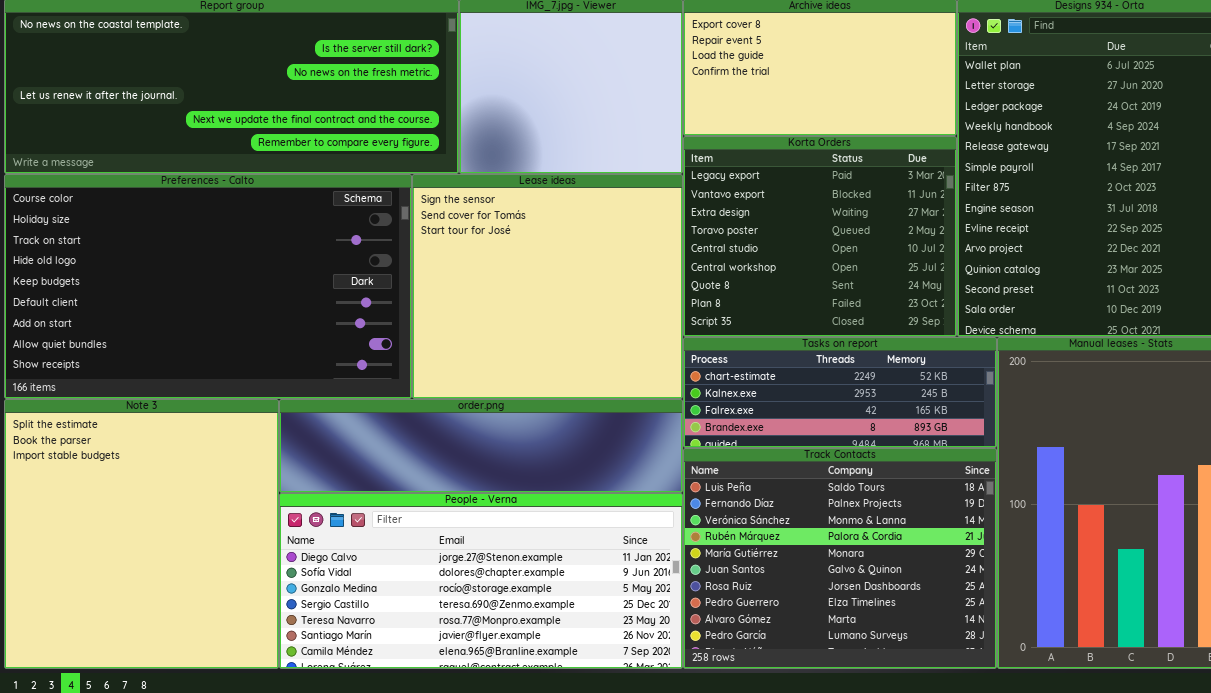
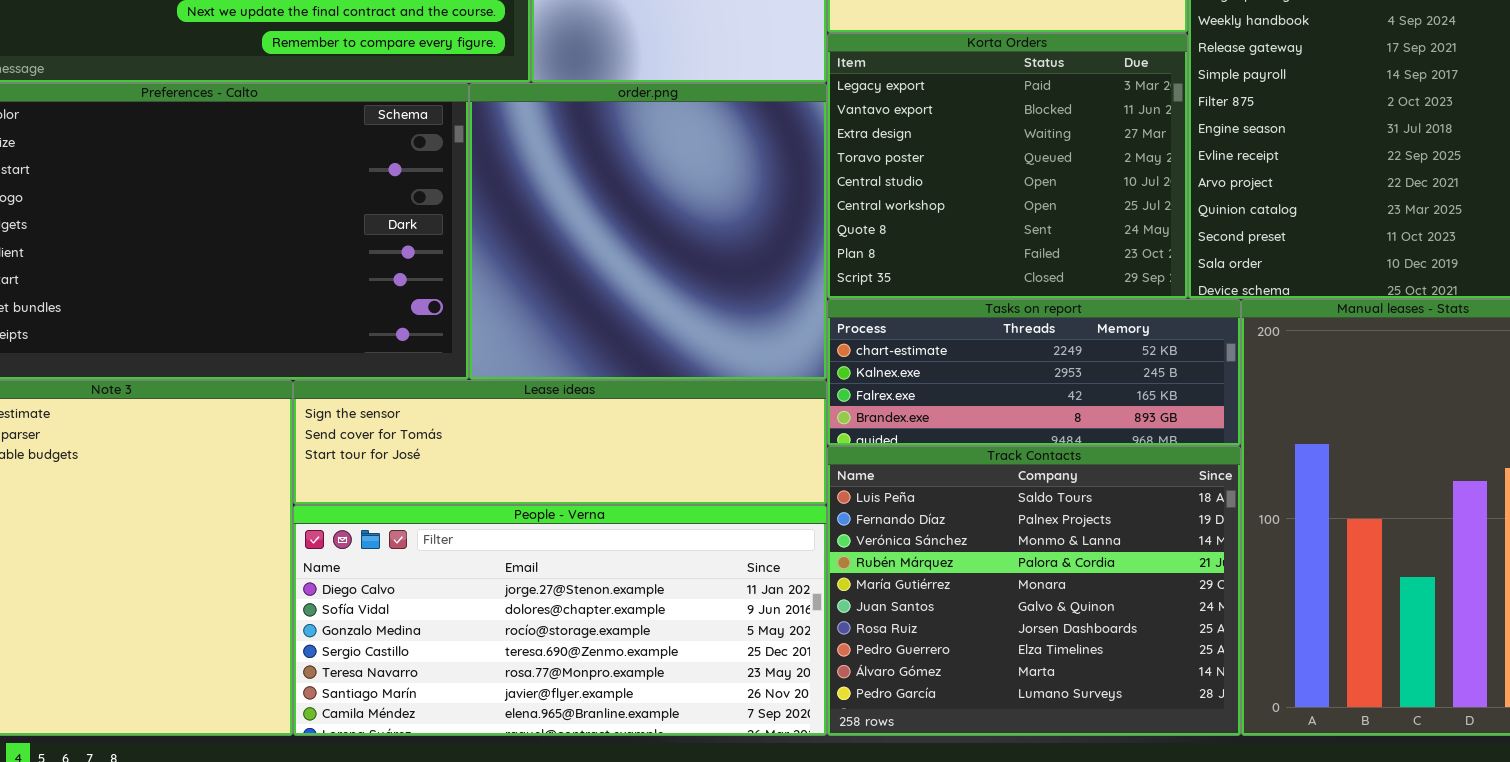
Lease ideas: [412,174,683,399] -> [293,380,827,505], moved, resized
order.png: [279,399,683,493] -> [469,83,827,380], moved, resized

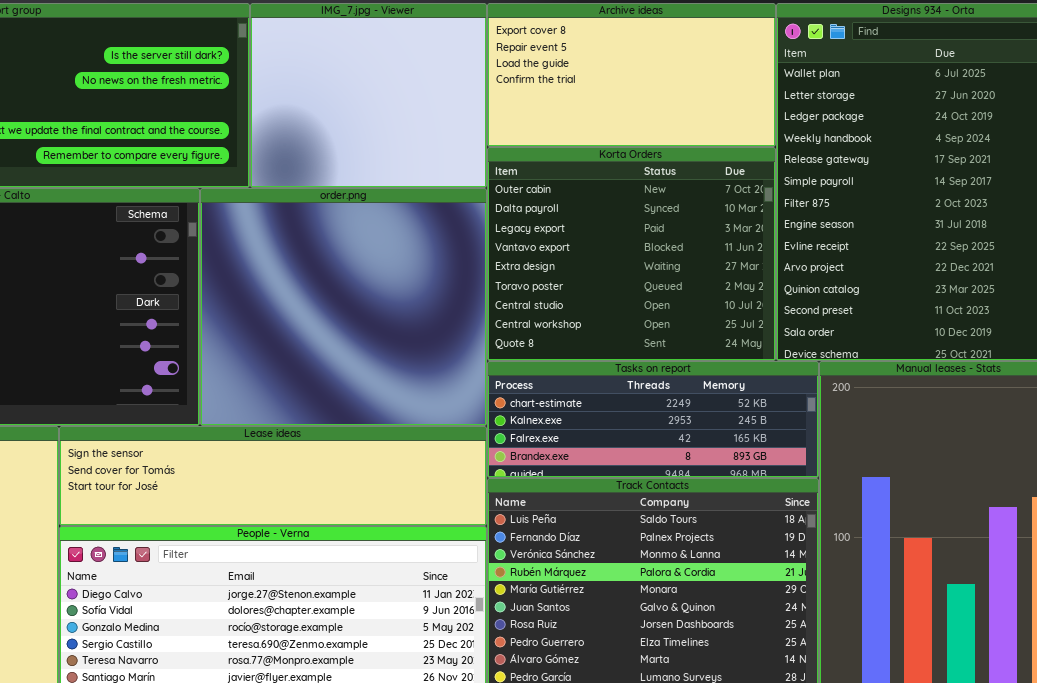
Korta Orders: [827,33,1188,299] -> [487,147,776,361], scrolled up 2 rows

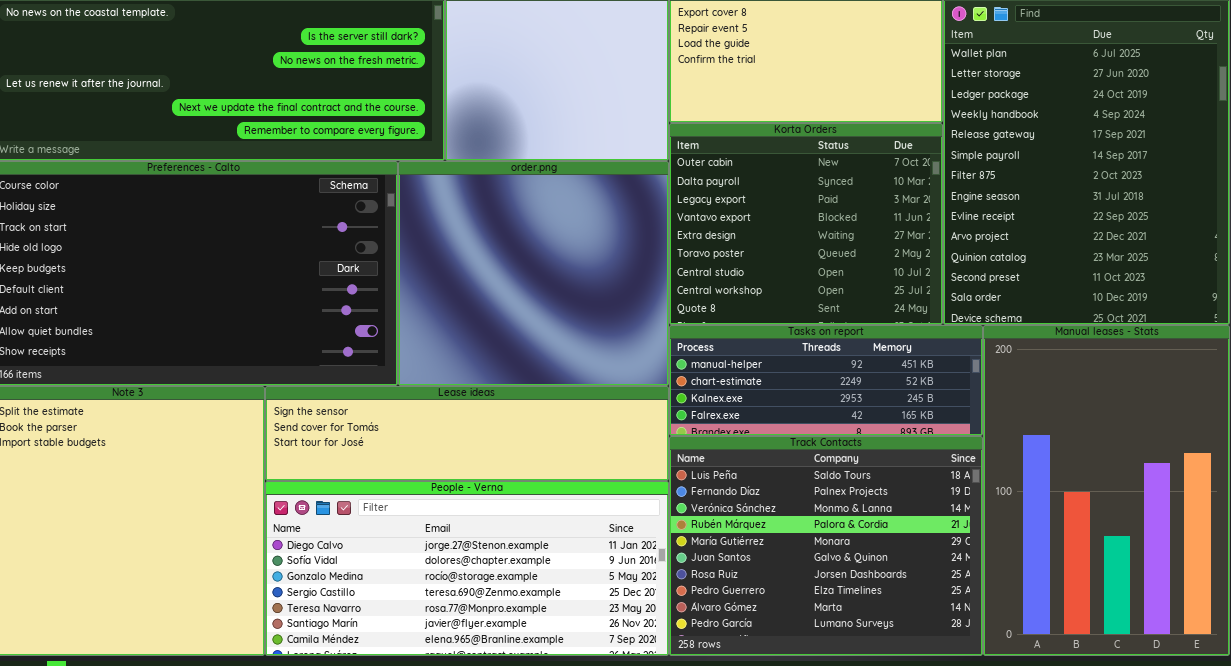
Tasks on report: [487,361,819,478] -> [669,325,983,436], scrolled up 1 row

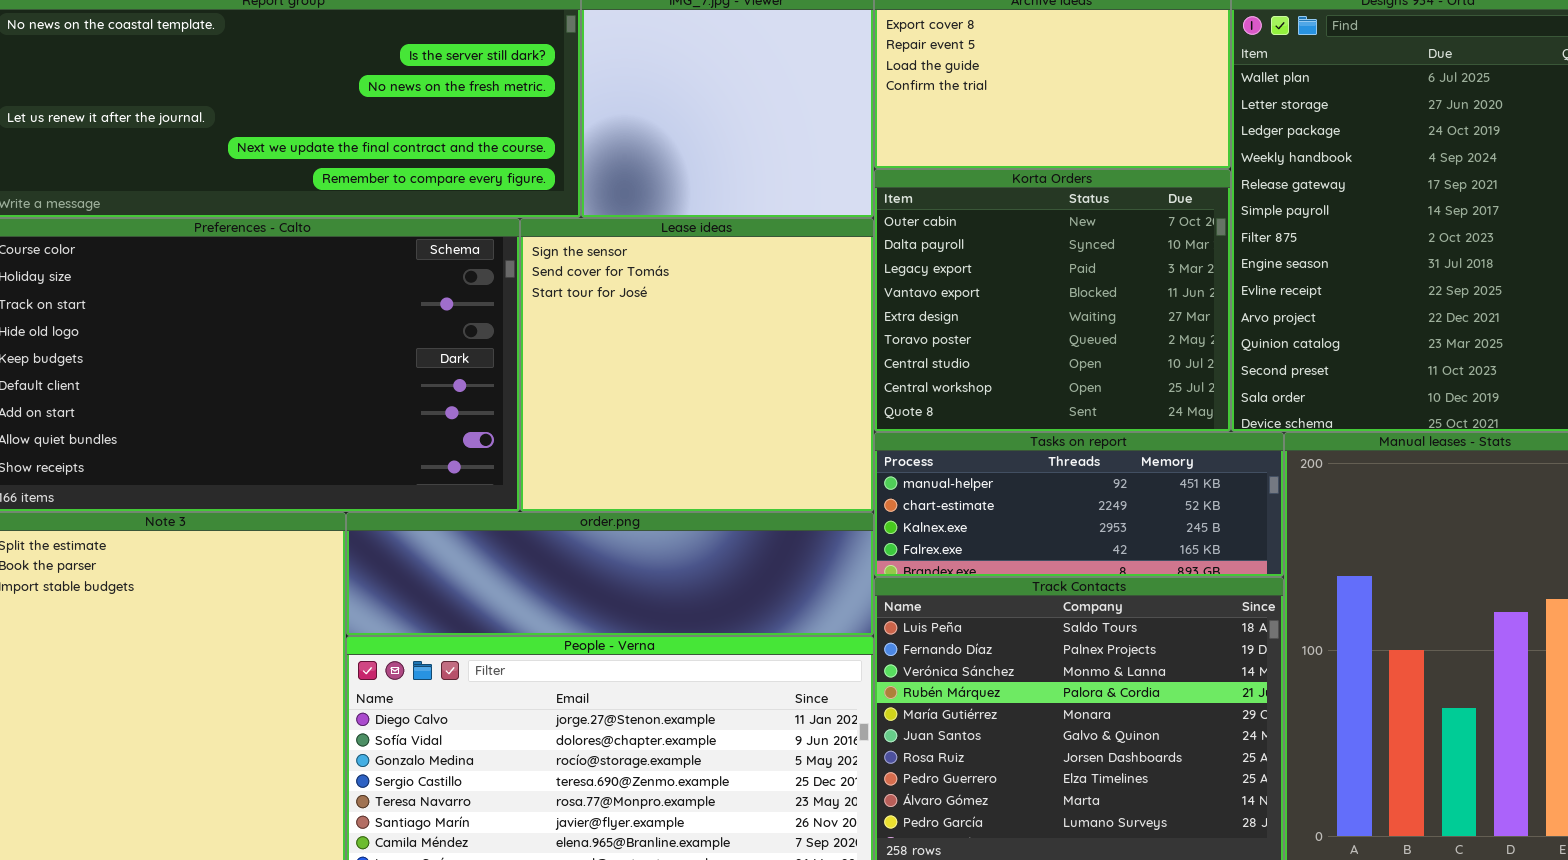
order.png: [398,161,669,386] -> [346,512,874,636], moved, resized
Lease ideas: [265,386,669,481] -> [520,218,874,512], moved, resized

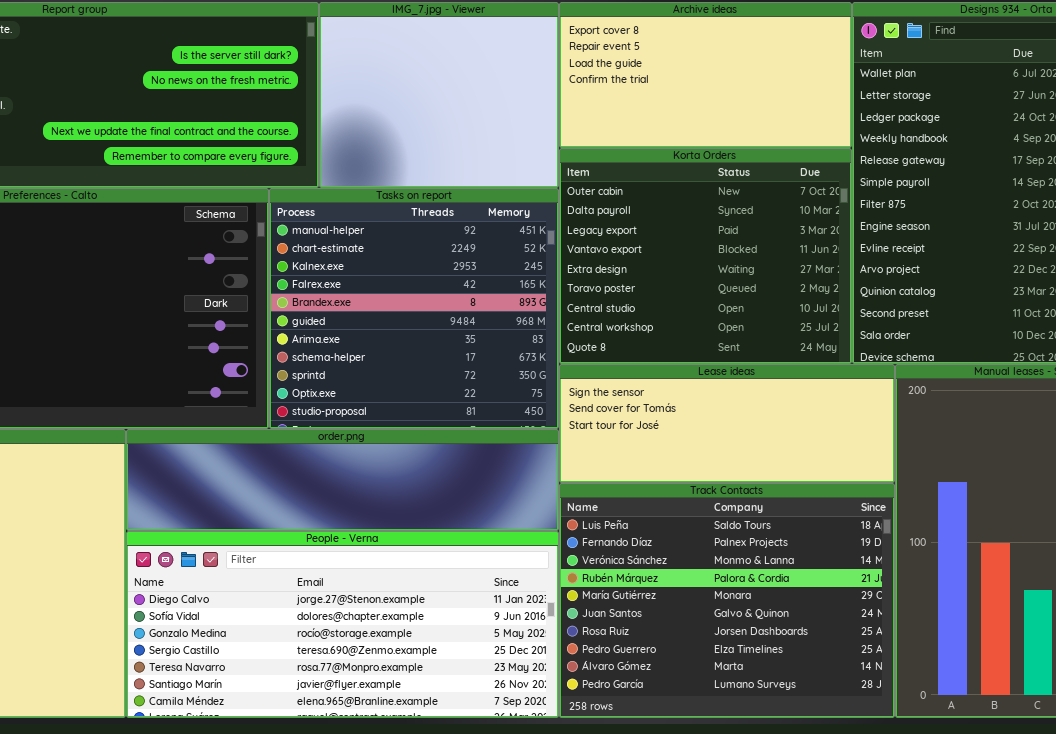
Lease ideas: [520,218,874,512] -> [559,364,895,483], moved, resized
Tasks on report: [874,432,1284,577] -> [269,188,559,429], moved, resized

